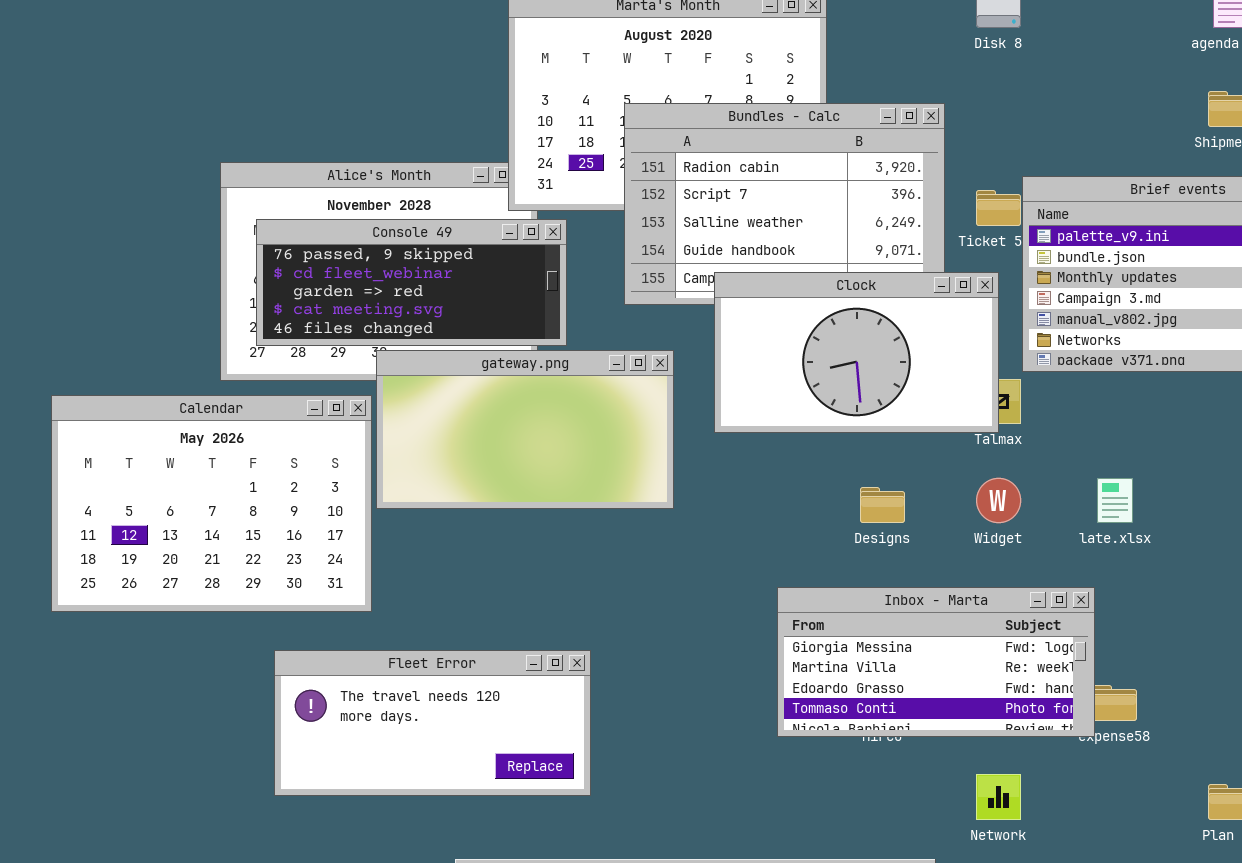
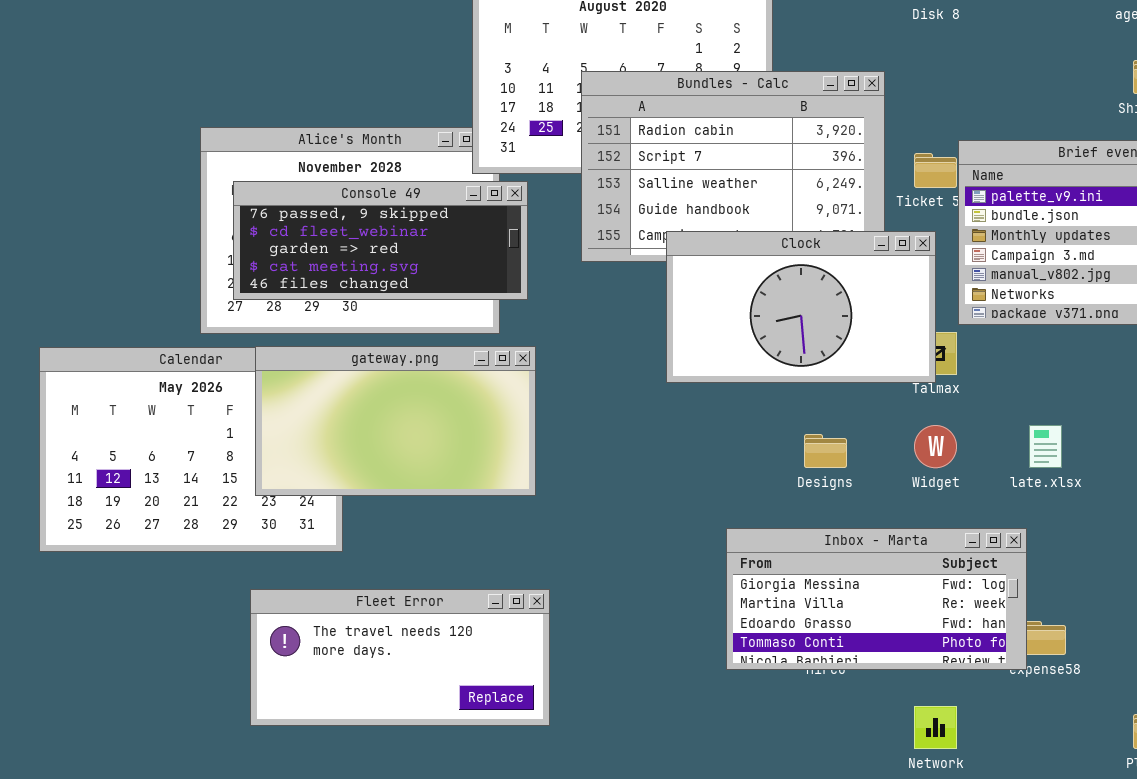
gateway.png: [376,350,674,509] -> [255,346,536,496], moved

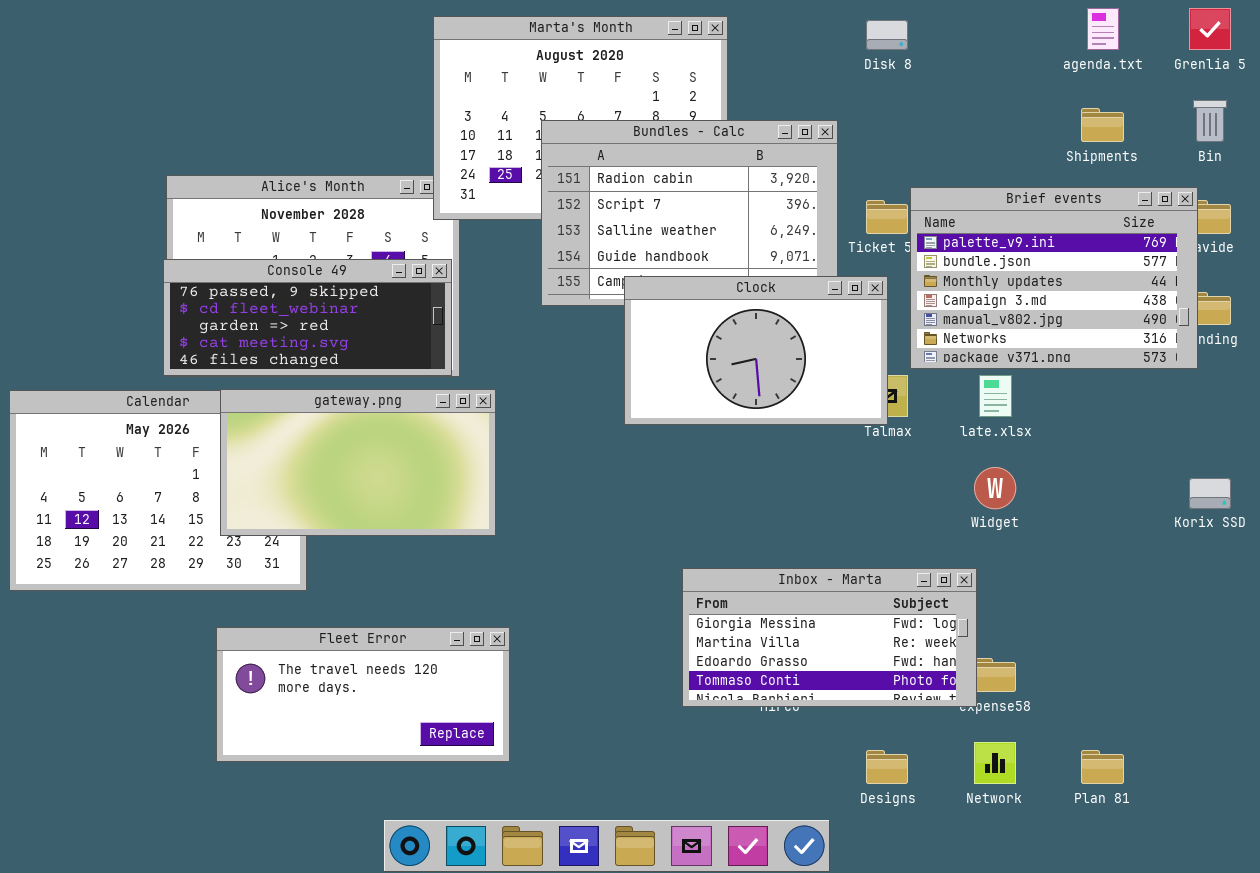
Console 49: [233,181,528,300] -> [163,259,452,376], moved
Widget: [914,425,957,468] -> [974,467,1016,509], moved
late.xlsx: [1029,425,1062,468] -> [979,375,1012,417], moved
Designs: [804,434,847,468] -> [866,750,908,784], moved
Network: [914,706,957,749] -> [974,742,1016,784], moved

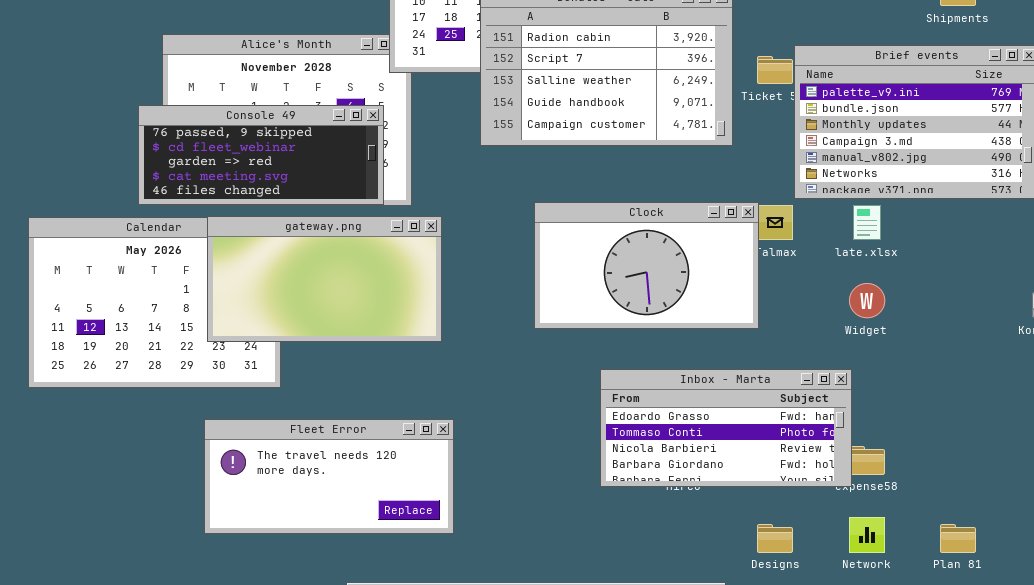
Console 49: [163,259,452,376] -> [138,105,384,205], moved
Clock: [624,276,888,425] -> [534,202,759,329], moved
Inbox - Marta: [682,568,977,707] -> [600,369,852,487], scrolled down 2 rows

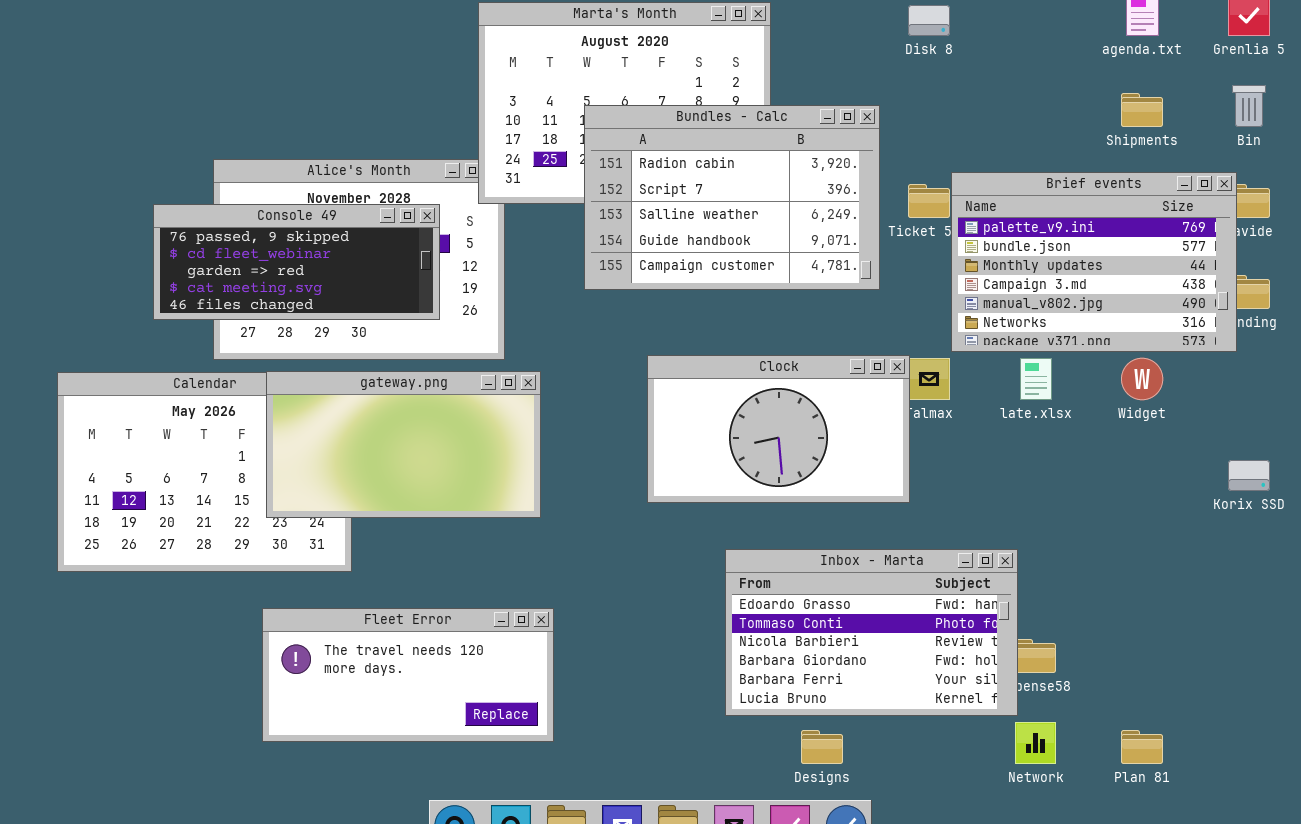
Console 49: [138,105,384,205] -> [153,204,440,320], moved
Widget: [849,283,885,318] -> [1121,358,1163,400], moved
Inbox - Marta: [600,369,852,487] -> [725,549,1018,716], resized
Designs: [757,524,793,553] -> [801,730,843,764], moved

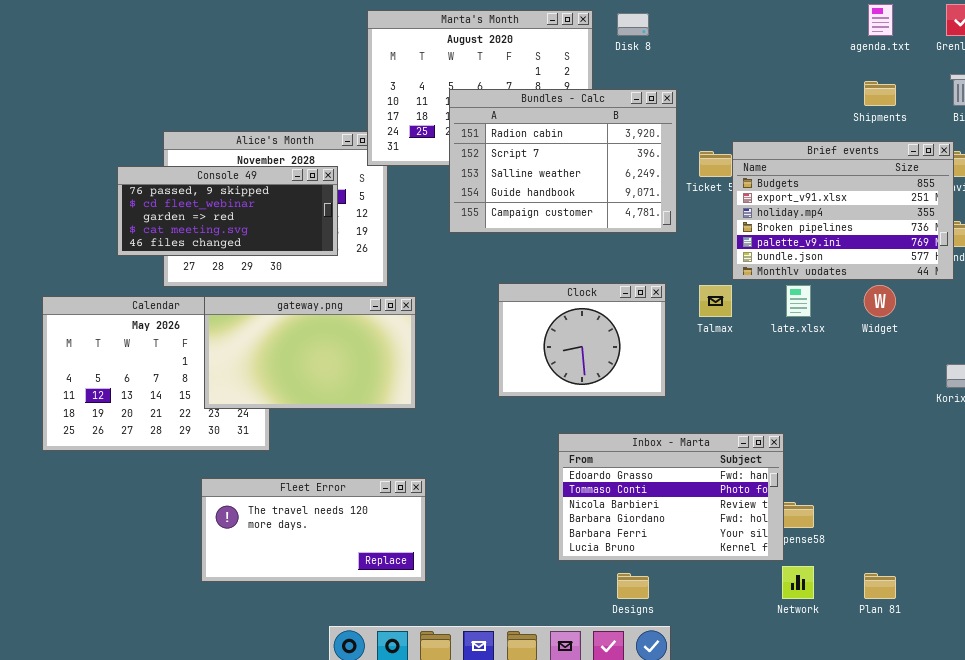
Disk 8: [908,5,950,36] -> [617,13,649,36], moved
Brief events: [951,172,1237,352] -> [732,141,954,280], scrolled up 4 rows
Clock: [647,355,910,503] -> [498,283,666,397], resized

